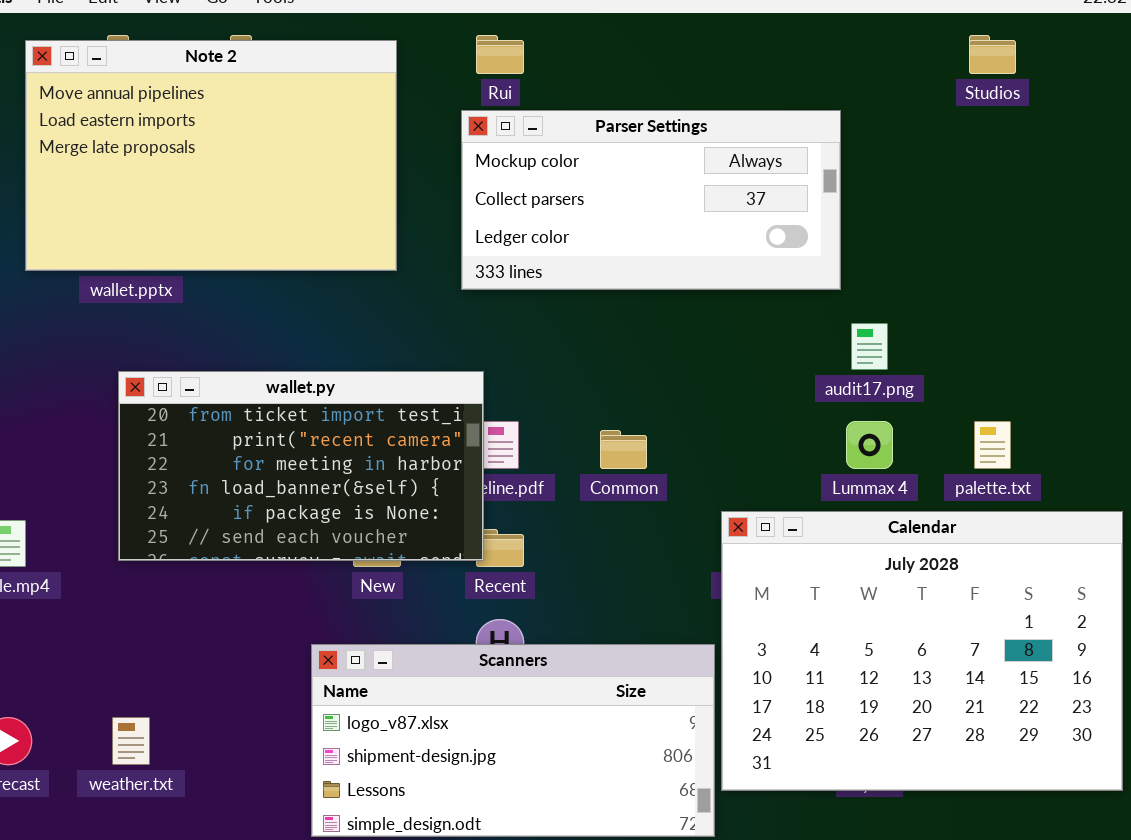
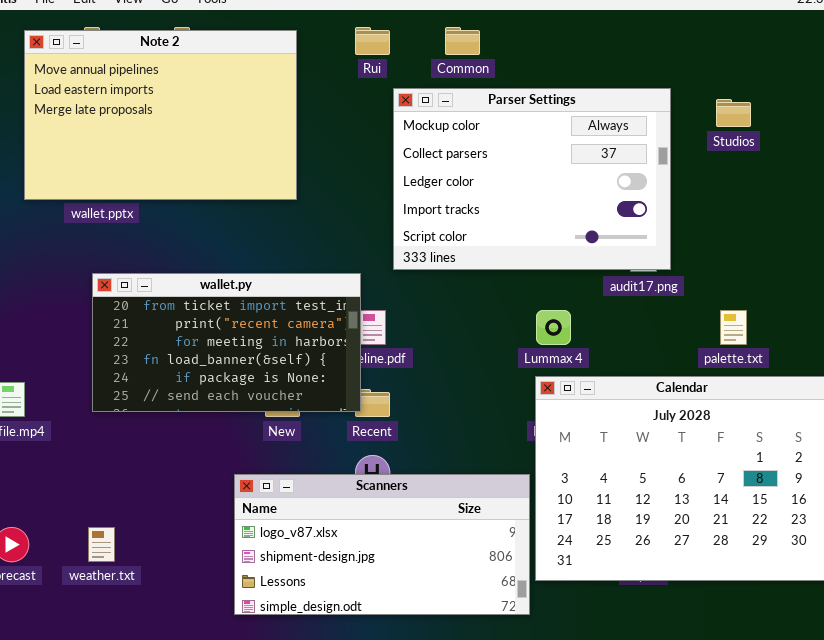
Studios: [969,35,1016,74] -> [716,99,751,127], moved
Parser Settings: [461,110,841,290] -> [393,88,671,270], moved, resized
Lummax 4: [846,421,893,469] -> [536,310,571,345], moved
Common: [600,430,647,469] -> [445,27,480,55], moved

